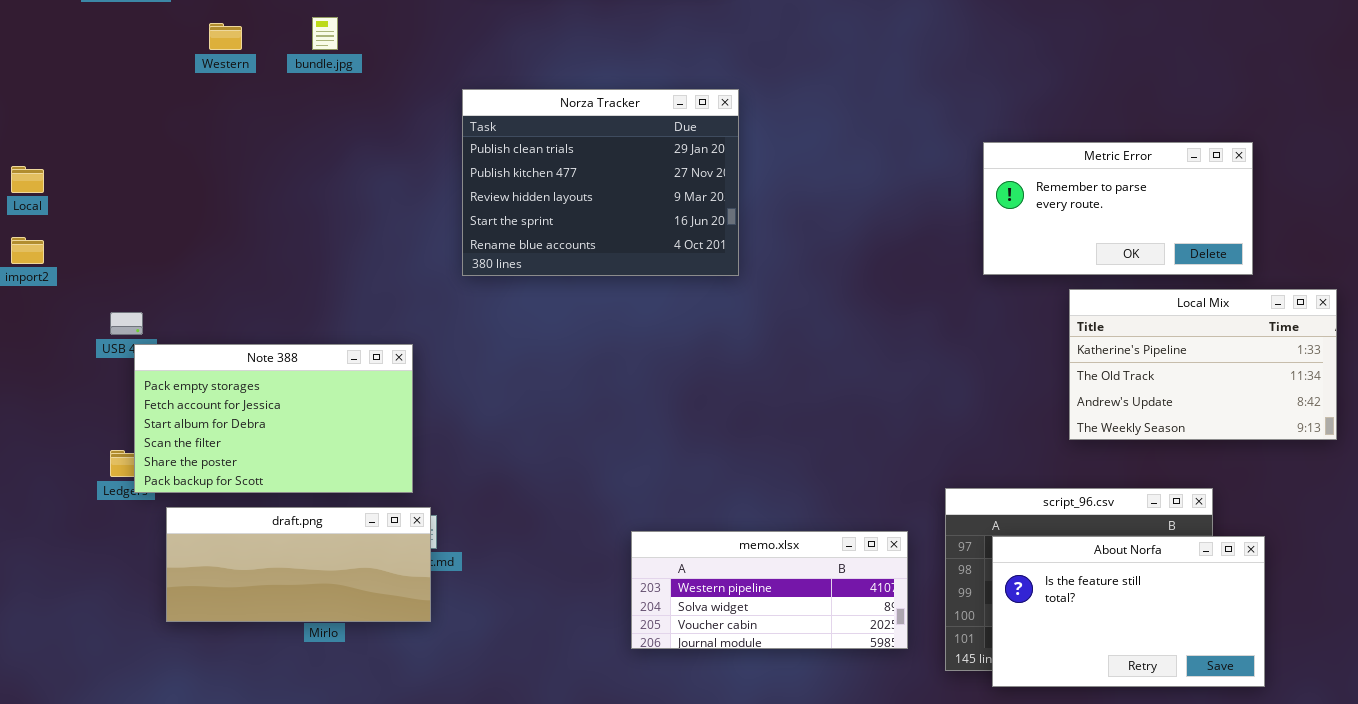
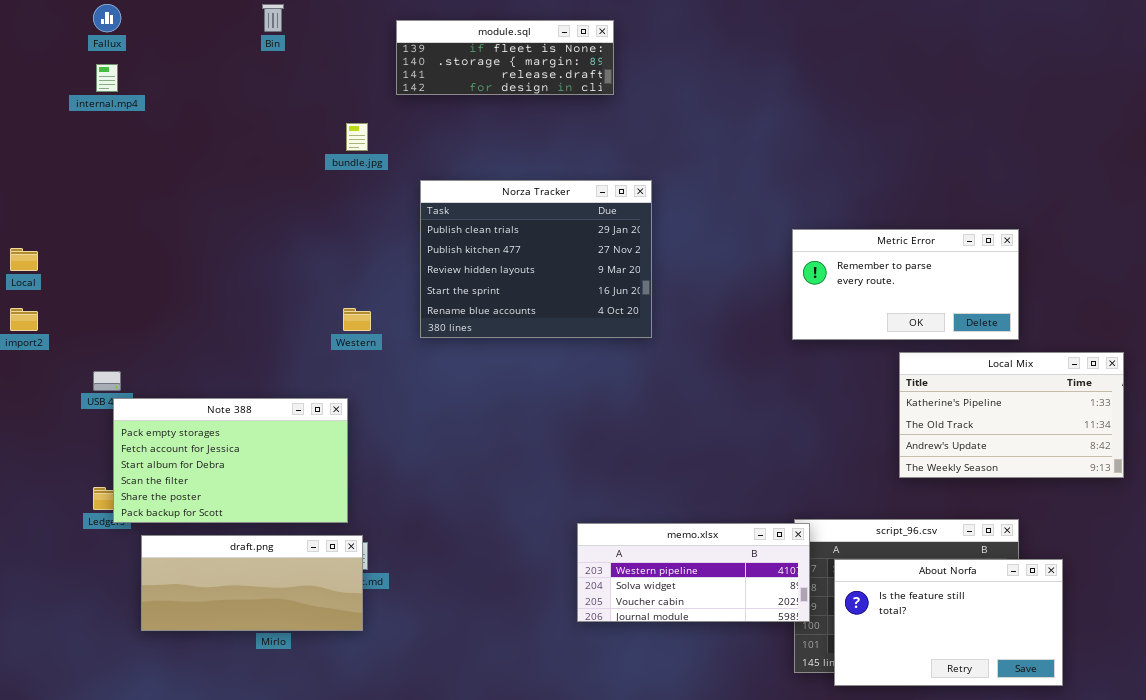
bundle.jpg: [312,17,338,50] -> [346,123,368,151], moved
Western: [209,23,242,50] -> [343,308,371,331], moved
Norza Tracker: [462,89,739,276] -> [420,180,652,338], moved
Metric Error: [983,142,1253,275] -> [792,229,1019,340], moved
memo.xlsx: [631,531,908,649] -> [577,523,810,622], moved

